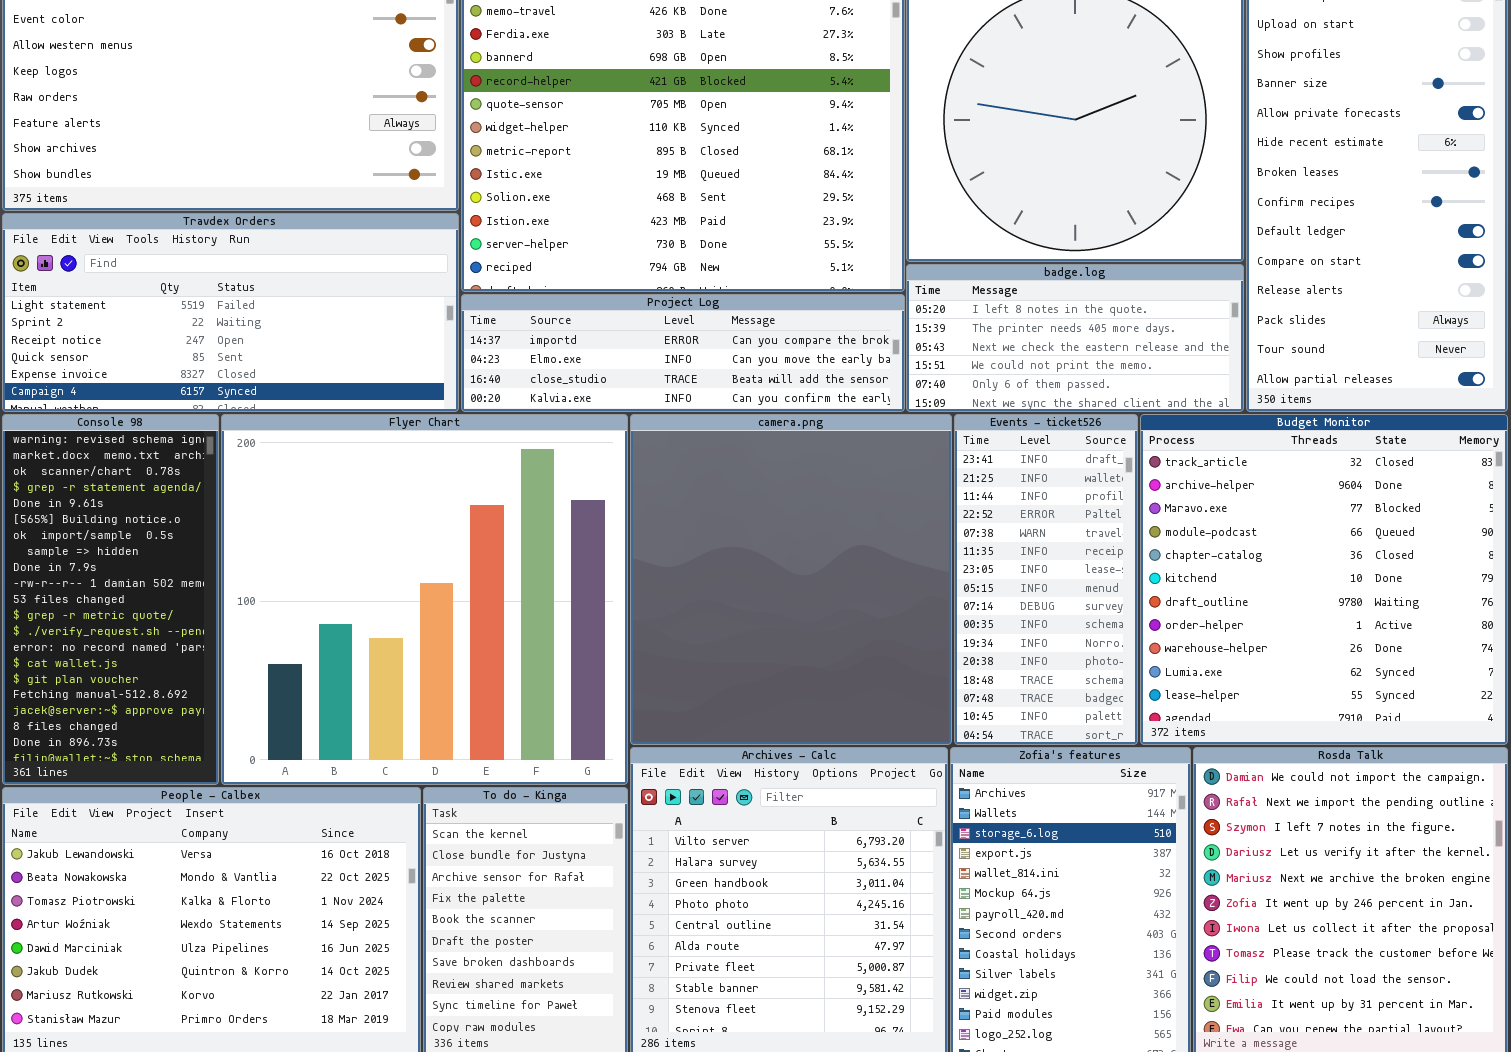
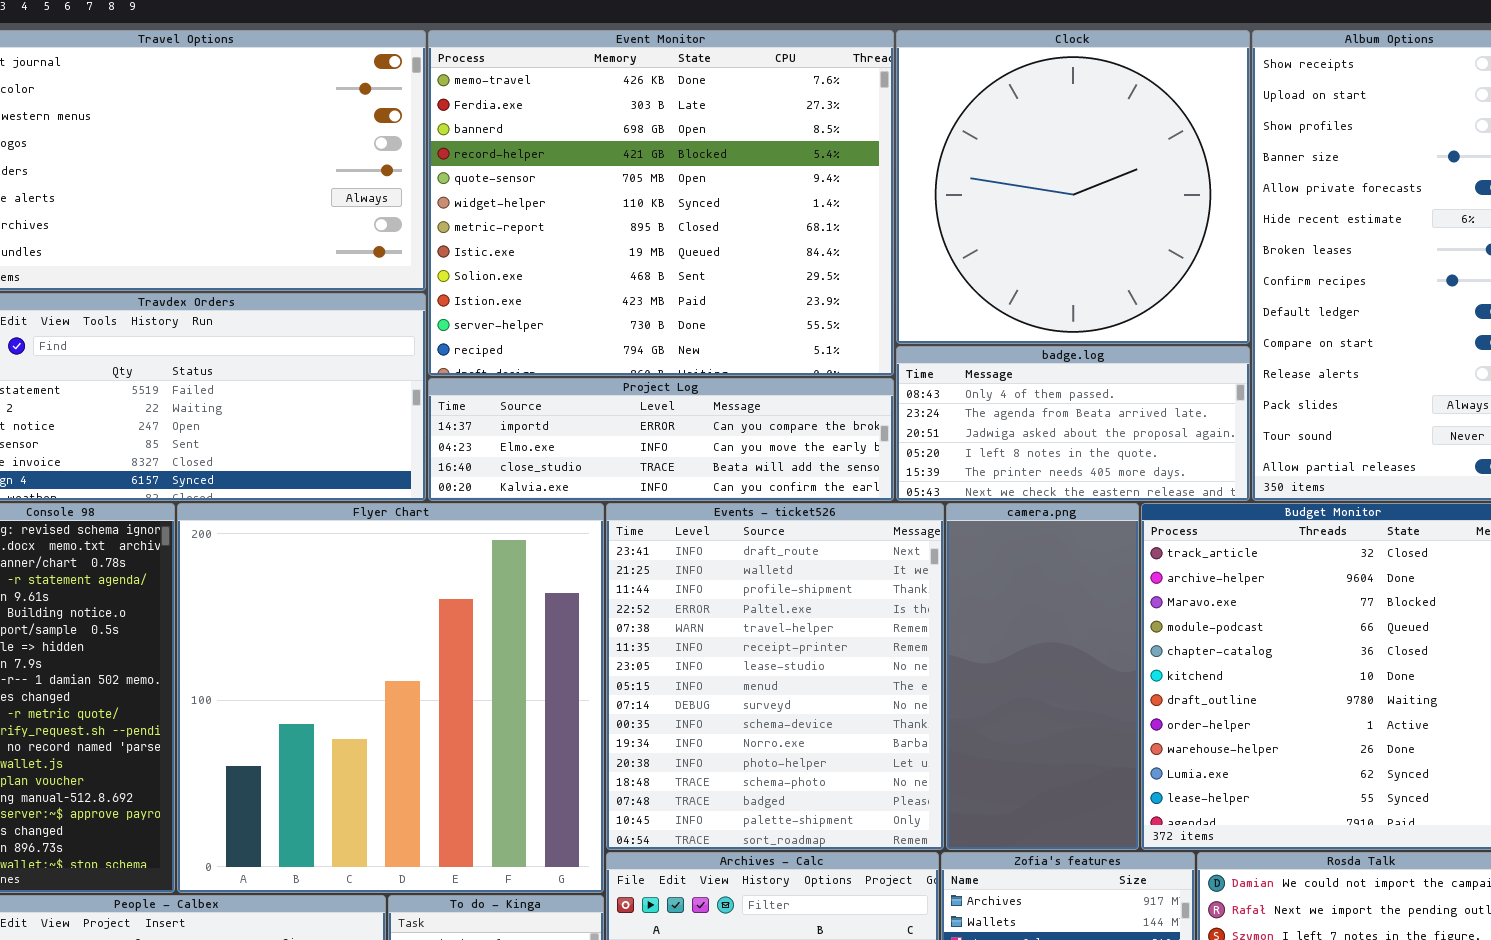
badge.log: [906,264,1244,412] -> [896,346,1250,501], scrolled up 3 rows
camera.png: [630,414,952,745] -> [946,503,1139,850], moved, resized
Events - ticket526: [954,414,1138,745] -> [606,503,944,850], moved, resized

